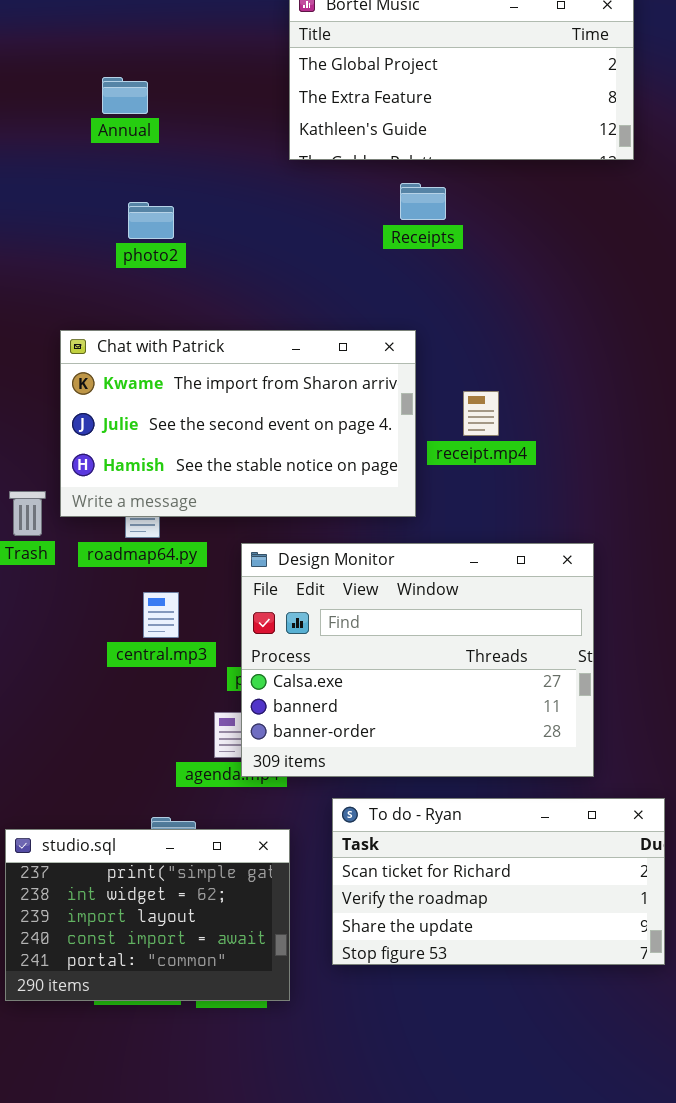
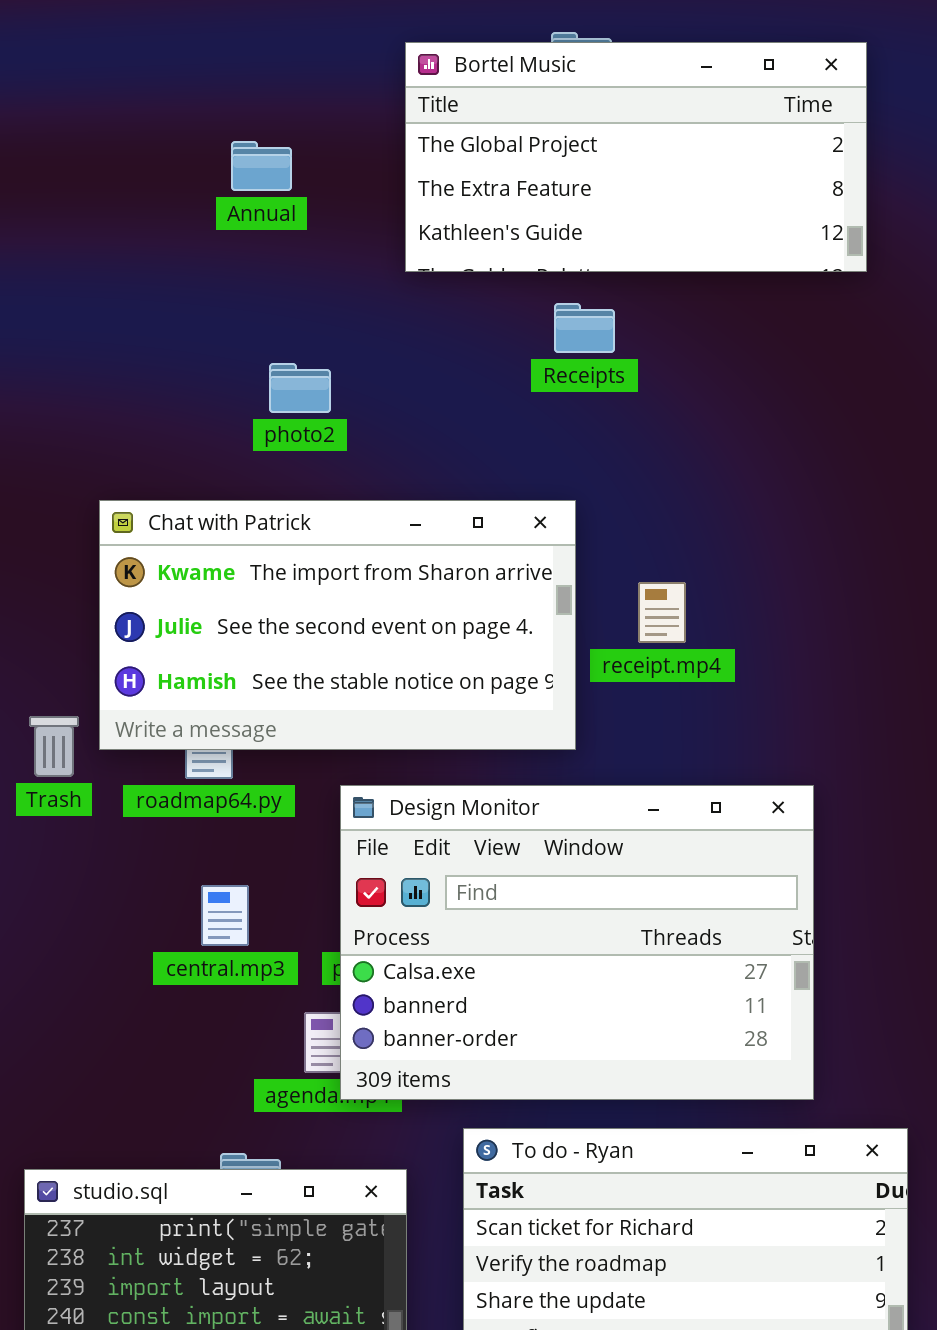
Annual: [102,77,148,114] -> [231,141,292,191], moved
photo2: [128,202,174,239] -> [269,363,331,413], moved
central.mp3: [143,592,179,638] -> [201,885,249,946], moved

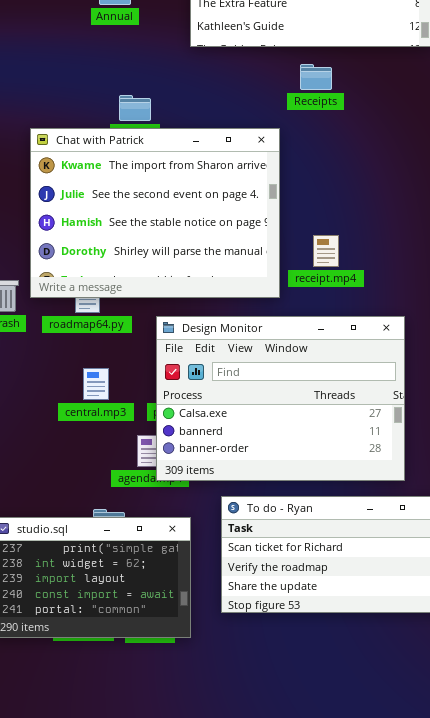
Receipts: [554,303,615,353] -> [300,64,332,90], moved
Chat with Patrick: [99,500,576,750] -> [30,128,280,298], resized
receipt.mp4: [638,582,686,643] -> [313,235,339,267], moved

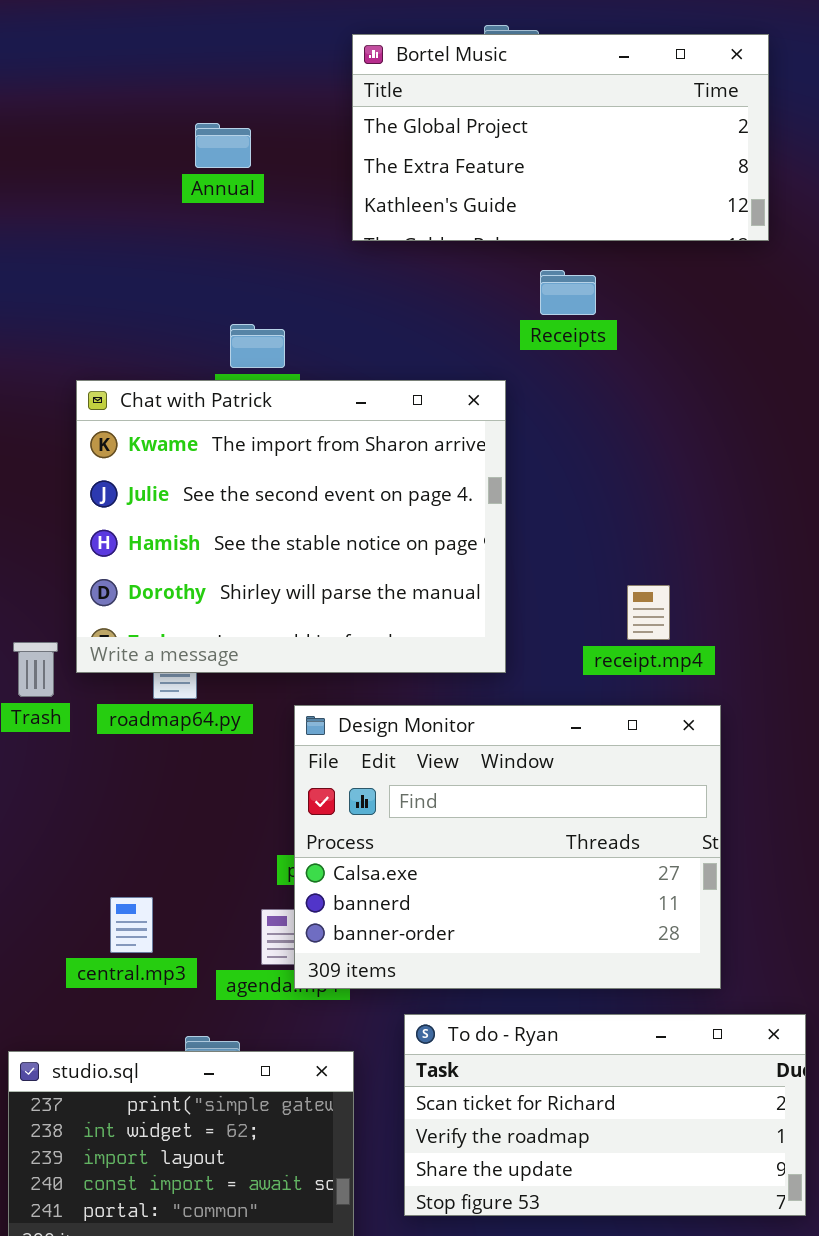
receipt.mp4: [313,235,339,267] -> [627,585,670,640], moved
central.mp3: [83,368,109,400] -> [110,897,153,953], moved

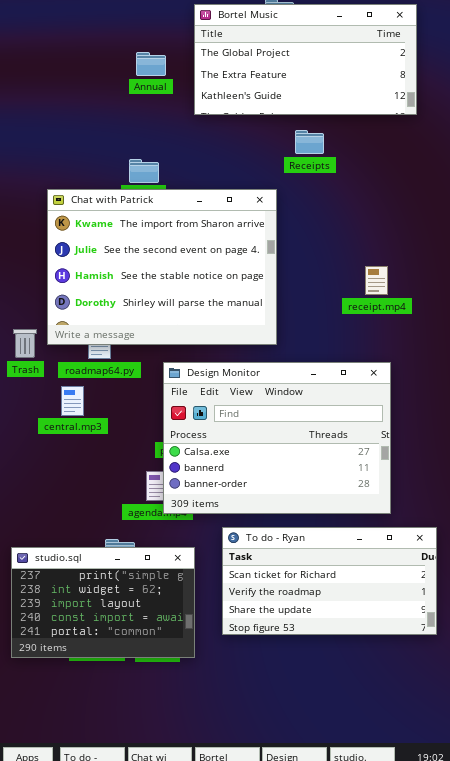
Annual: [195,123,251,168] -> [136,52,166,76], moved
receipt.mp4: [627,585,670,640] -> [365,266,388,295], moved
central.mp3: [110,897,153,953] -> [61,386,84,416], moved

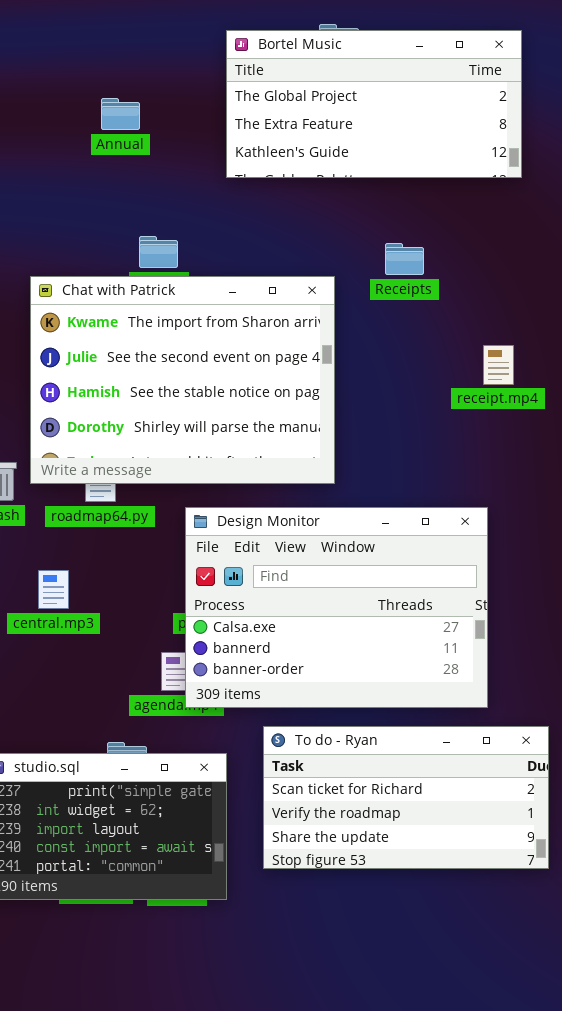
Annual: [136,52,166,76] -> [101,98,140,130], moved
Receipts: [295,130,324,154] -> [385,243,424,275], moved
receipt.mp4: [365,266,388,295] -> [483,345,514,385], moved
central.mp3: [61,386,84,416] -> [38,570,69,609], moved

